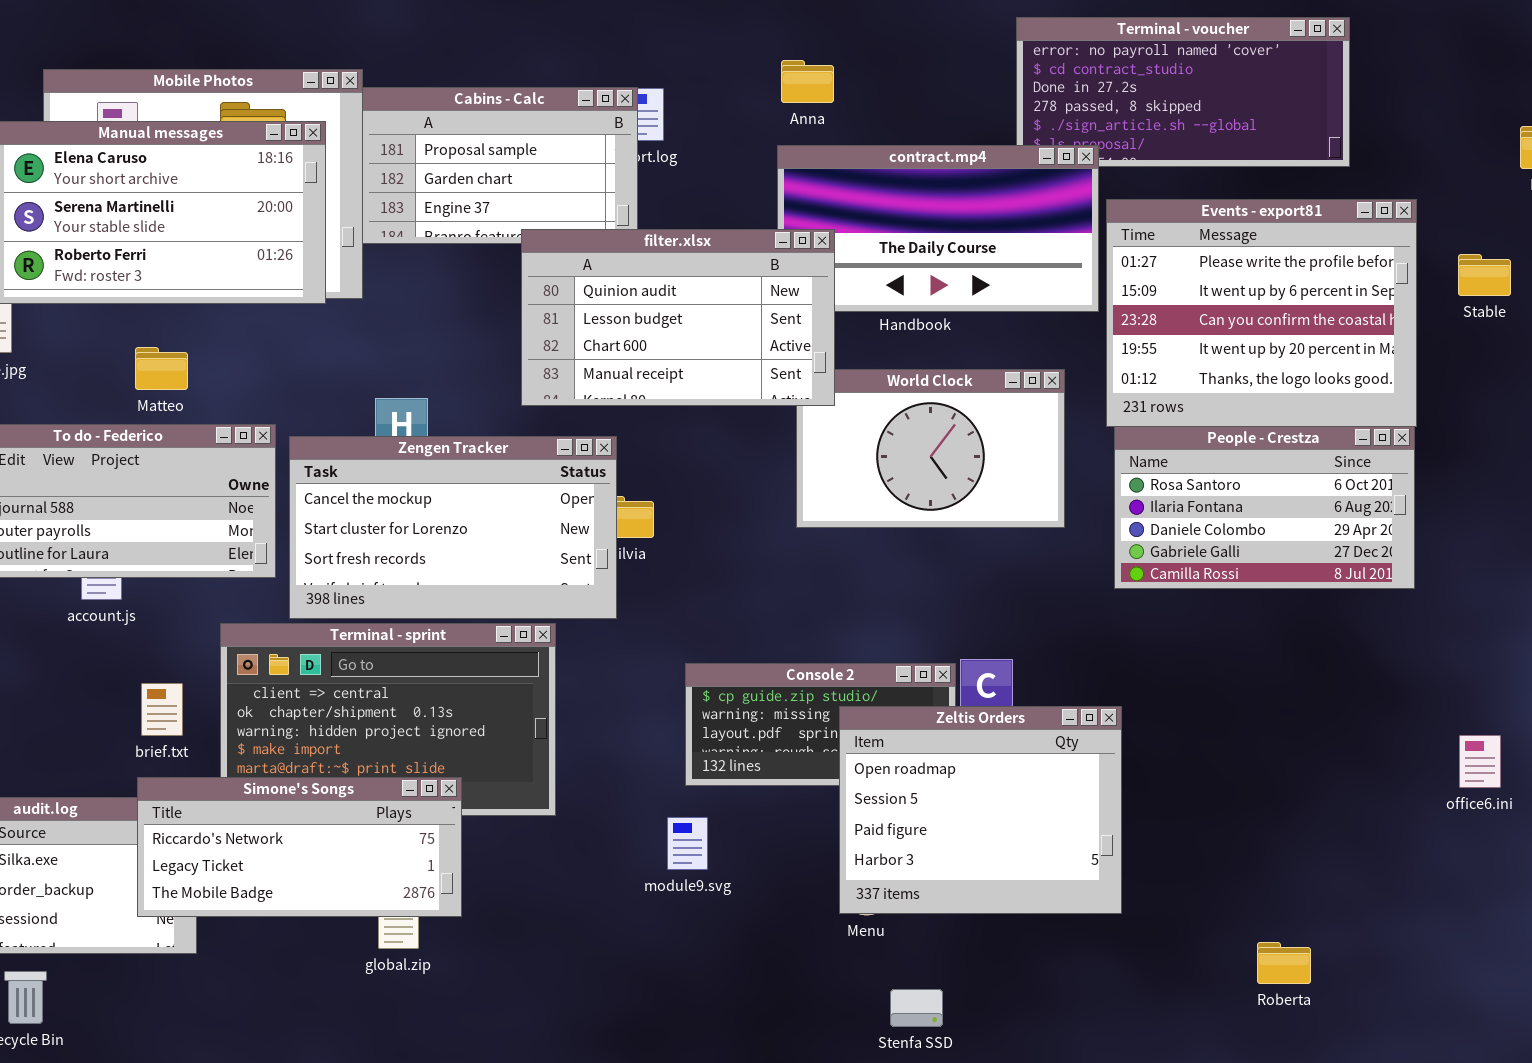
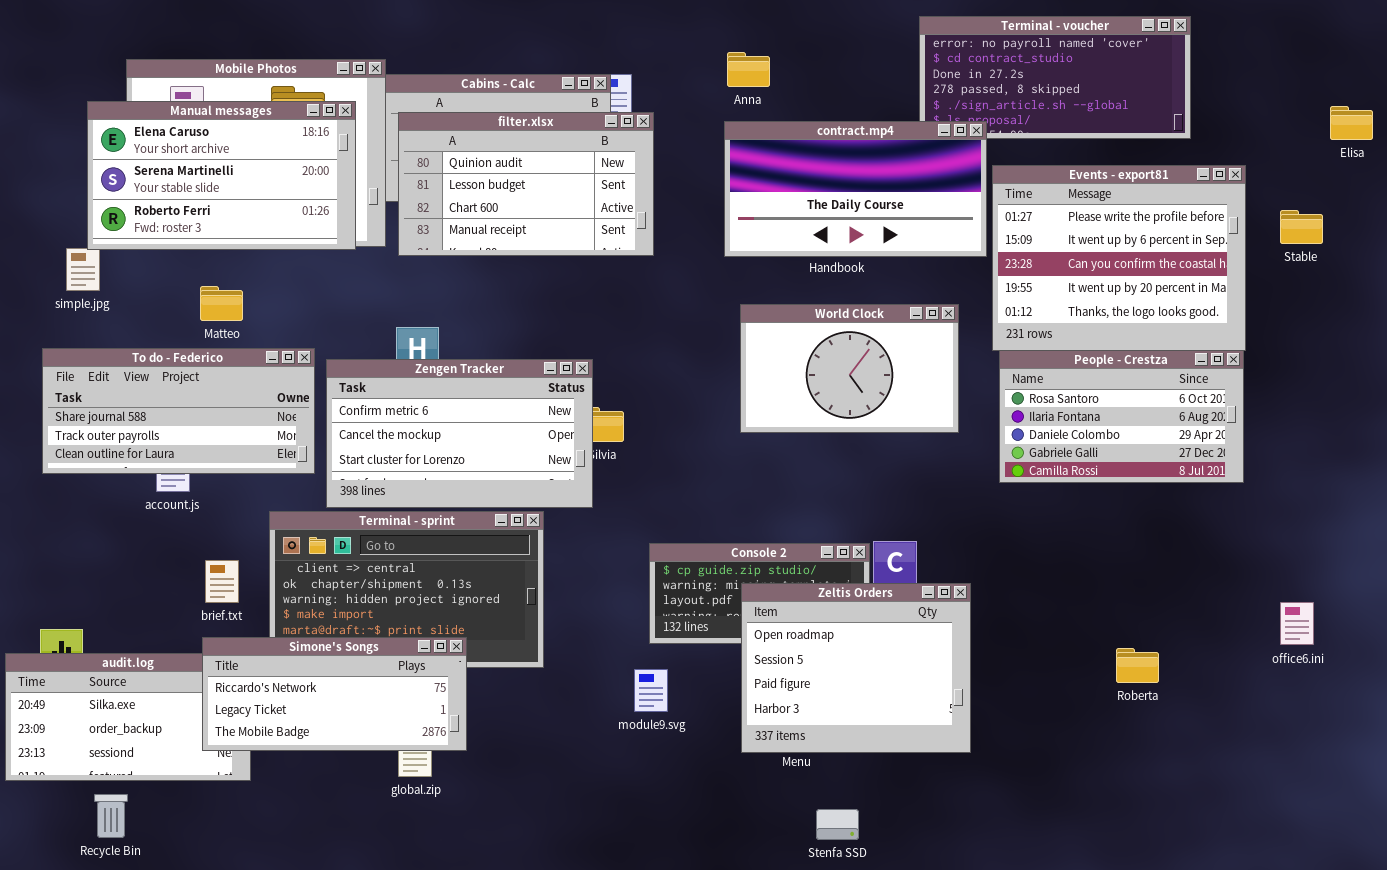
filter.xlsx: [521,229,835,406] -> [398,112,654,256], moved
Zengen Tracker: [289,436,617,619] -> [326,359,593,508], scrolled up 1 row
Zeltis Orders: [839,706,1122,914] -> [741,583,971,753], moved
Roberta: [1257,942,1311,984] -> [1116,648,1159,683], moved

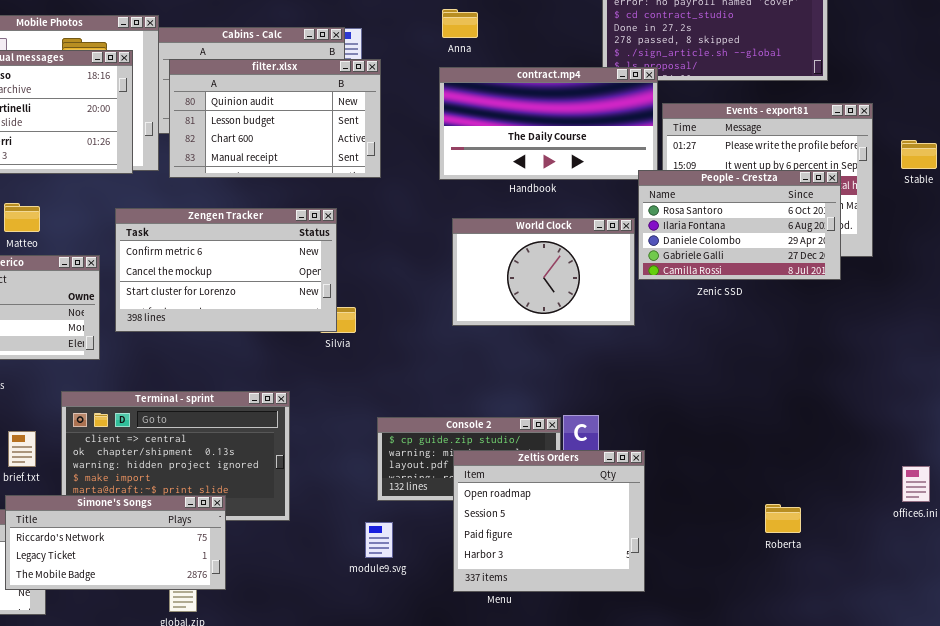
People - Crestza: [999,350,1244,483] -> [638,170,841,280], moved
Zengen Tracker: [326,359,593,508] -> [115,208,337,332], moved

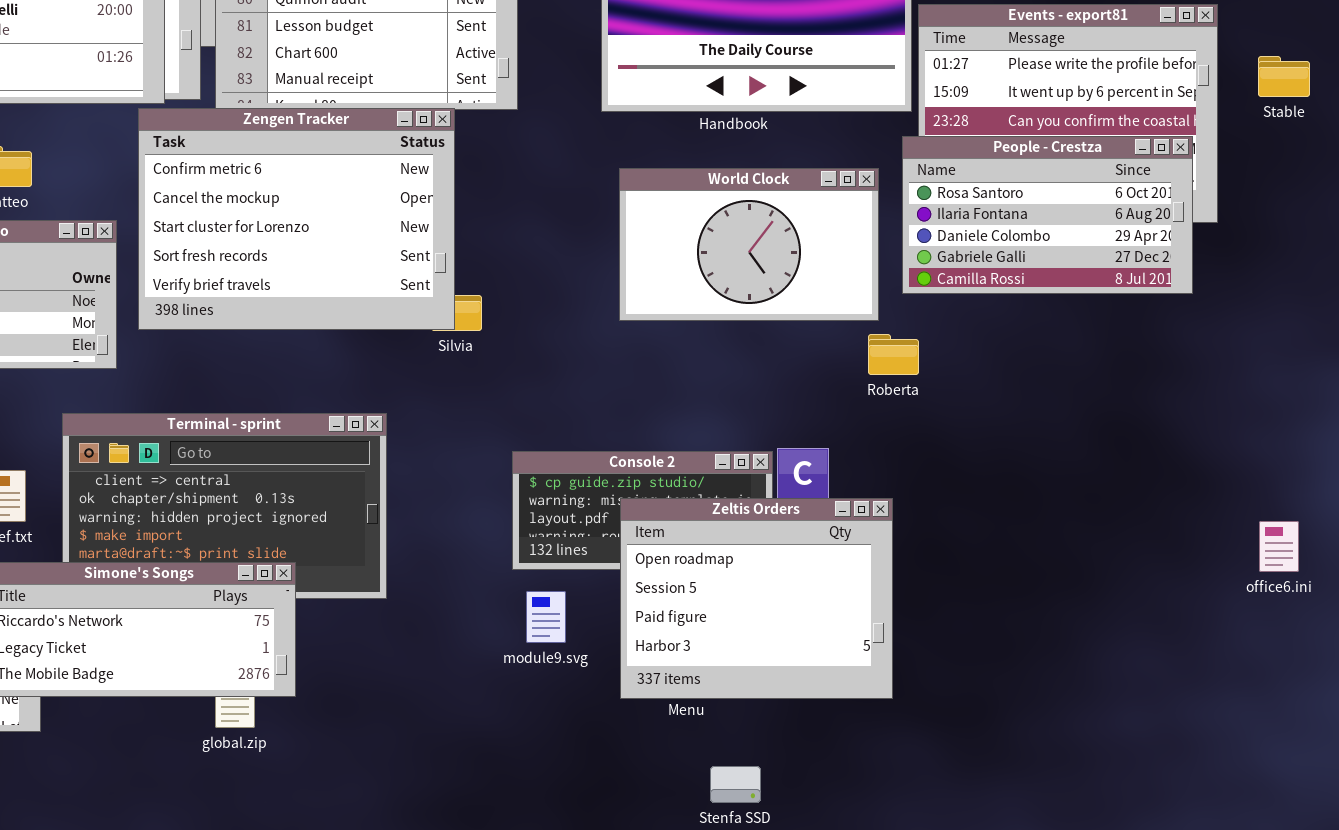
People - Crestza: [638,170,841,280] -> [902,136,1193,294], moved
Zengen Tracker: [115,208,337,332] -> [138,108,455,330], resized
Roberta: [765,504,801,533] -> [868,334,919,375], moved
module9.svg: [365,522,393,558] -> [526,591,566,643], moved

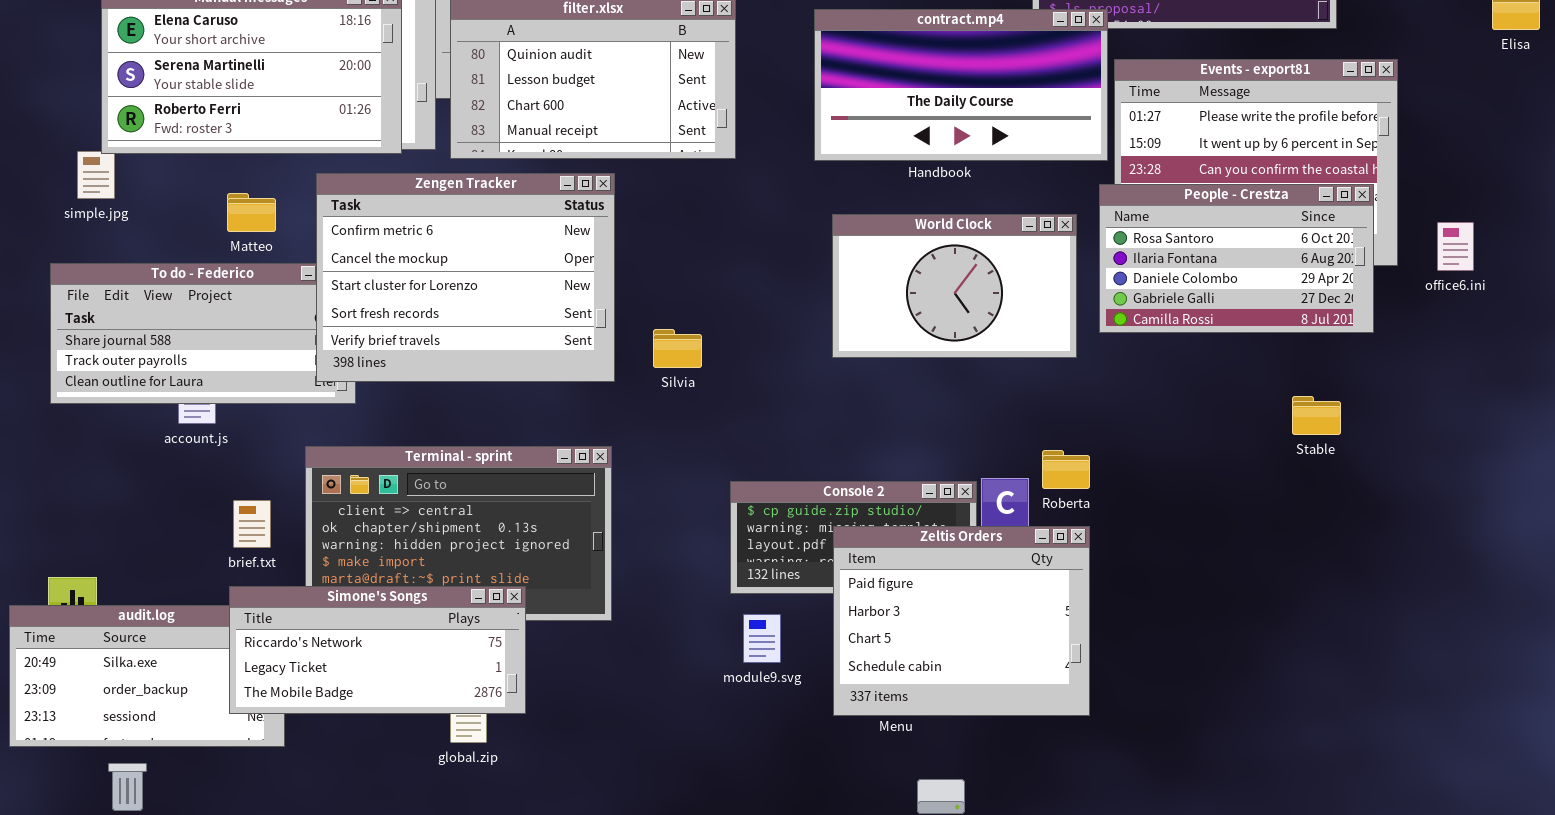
Stable: [1258,56,1310,97] -> [1292,396,1341,435], moved
Zengen Tracker: [138,108,455,330] -> [316,173,615,382], moved
Roberta: [868,334,919,375] -> [1042,450,1090,489], moved
Zeltis Orders: [620,498,893,699] -> [833,526,1090,716], scrolled down 2 rows
office6.ini: [1259,521,1299,572] -> [1437,222,1474,271], moved

